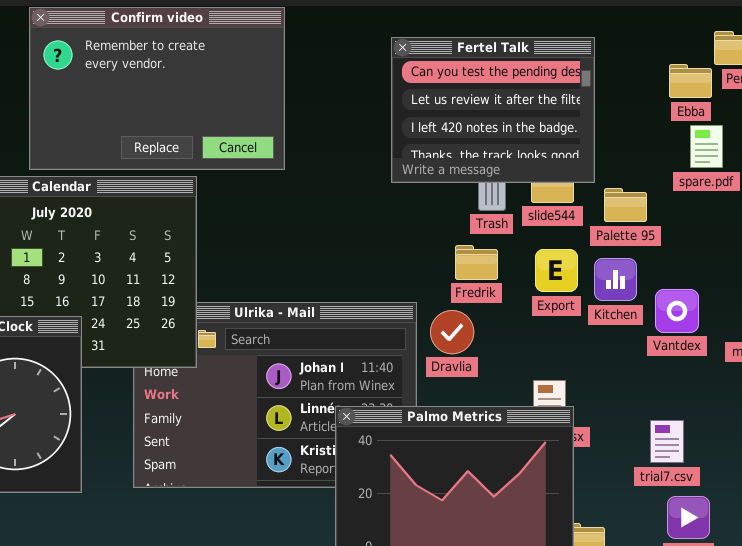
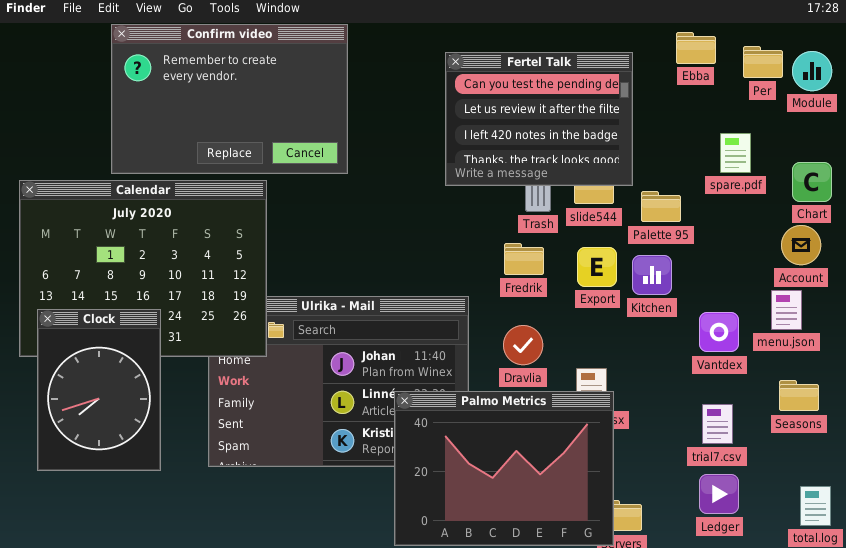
Ebba: [669,64,712,98] -> [676,32,716,64], moved
Vantdex: [655,289,699,333] -> [699,312,739,352], moved
Dravlia: [430,310,474,354] -> [503,325,543,365], moved
trial7.csv: [650,420,684,463] -> [702,404,733,444], moved

